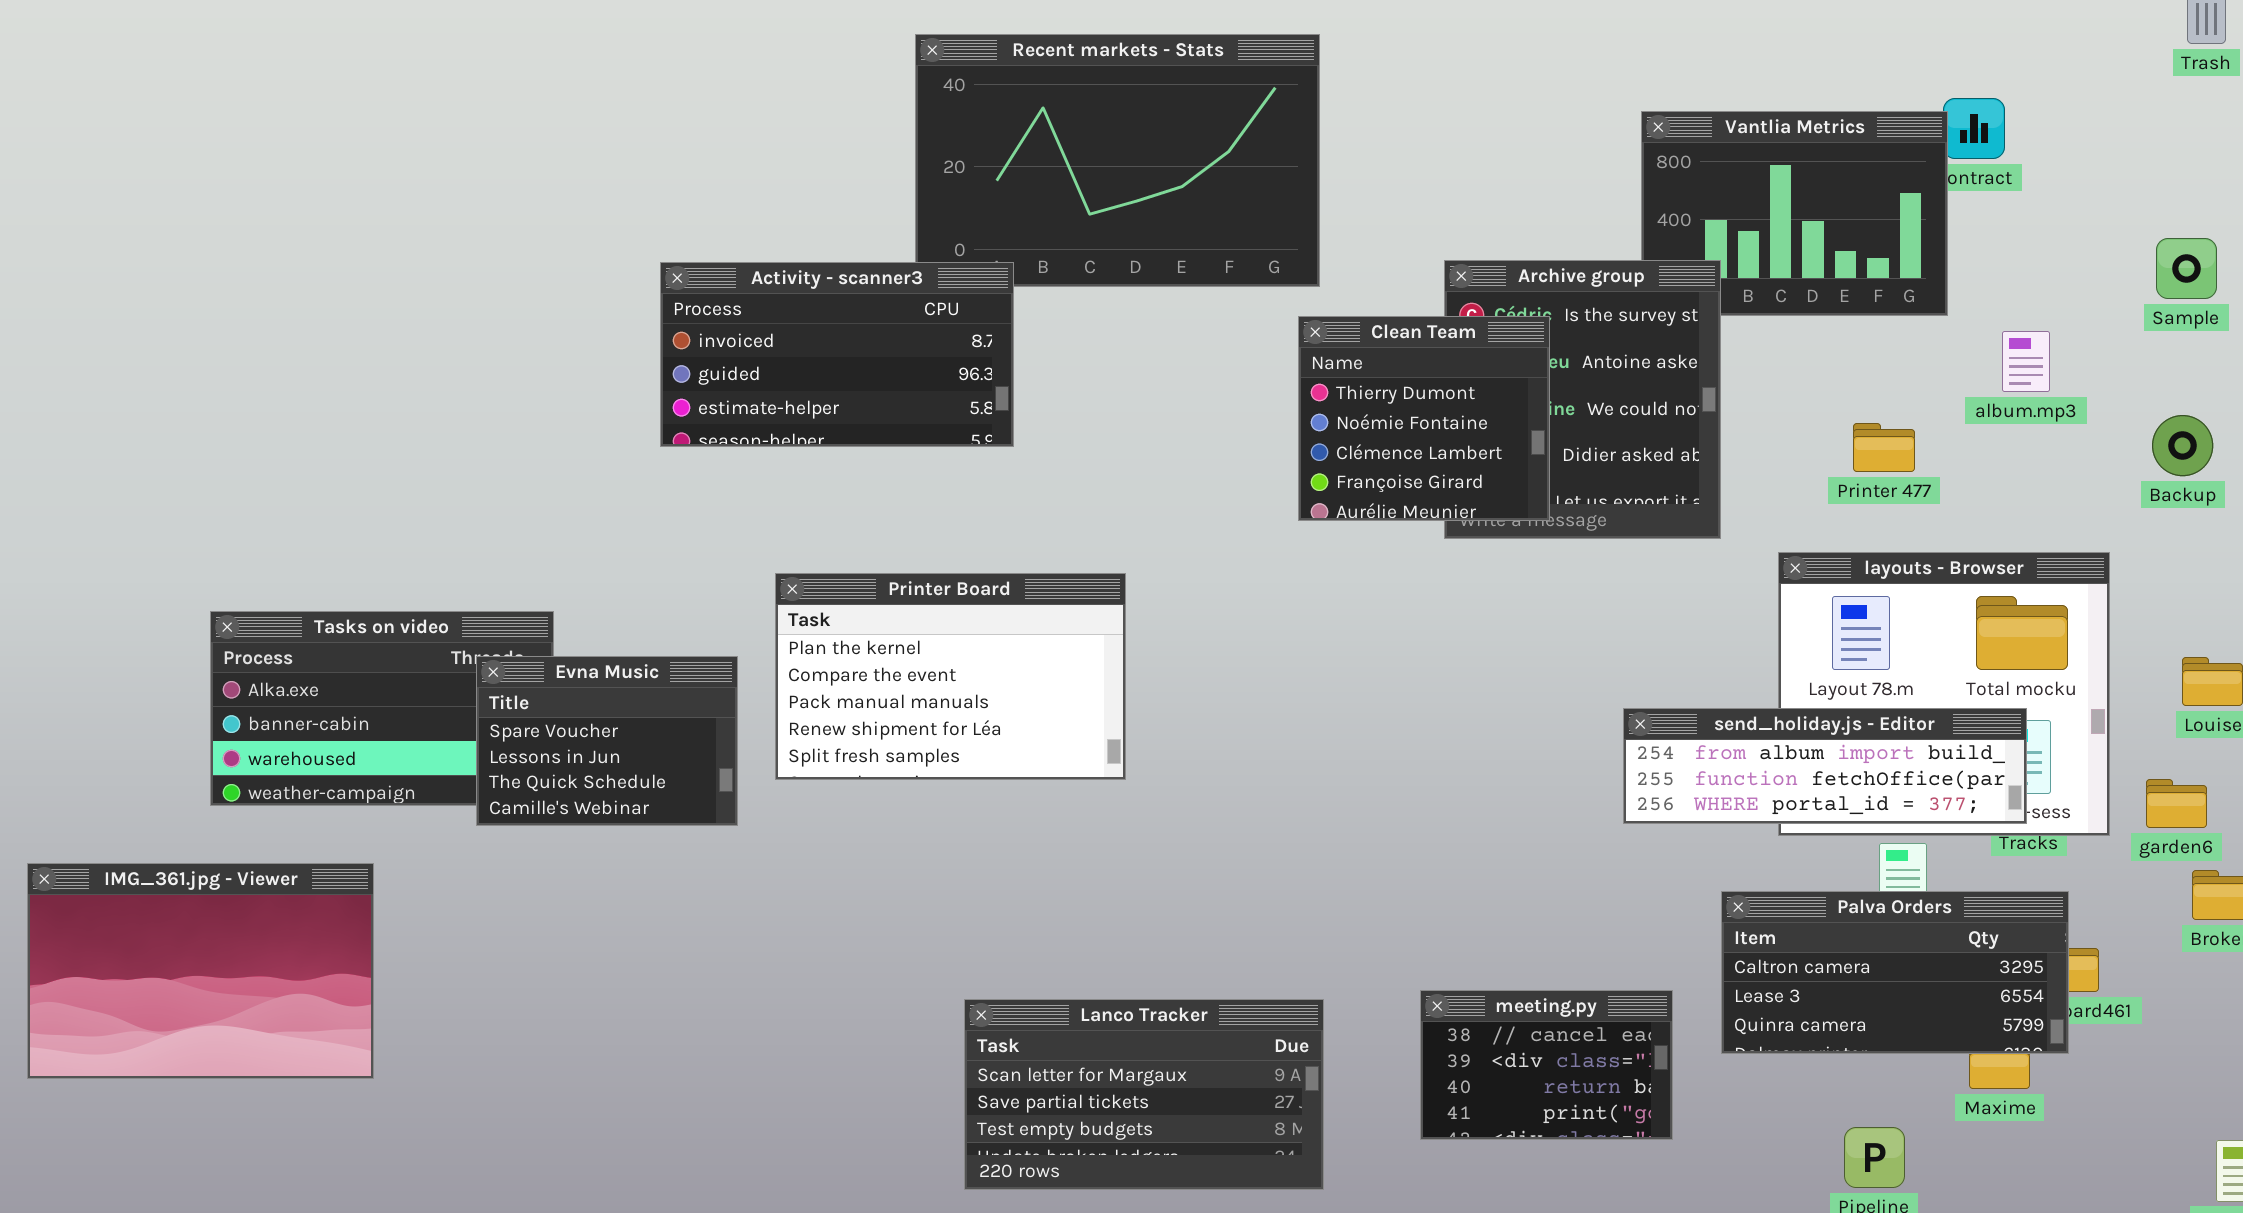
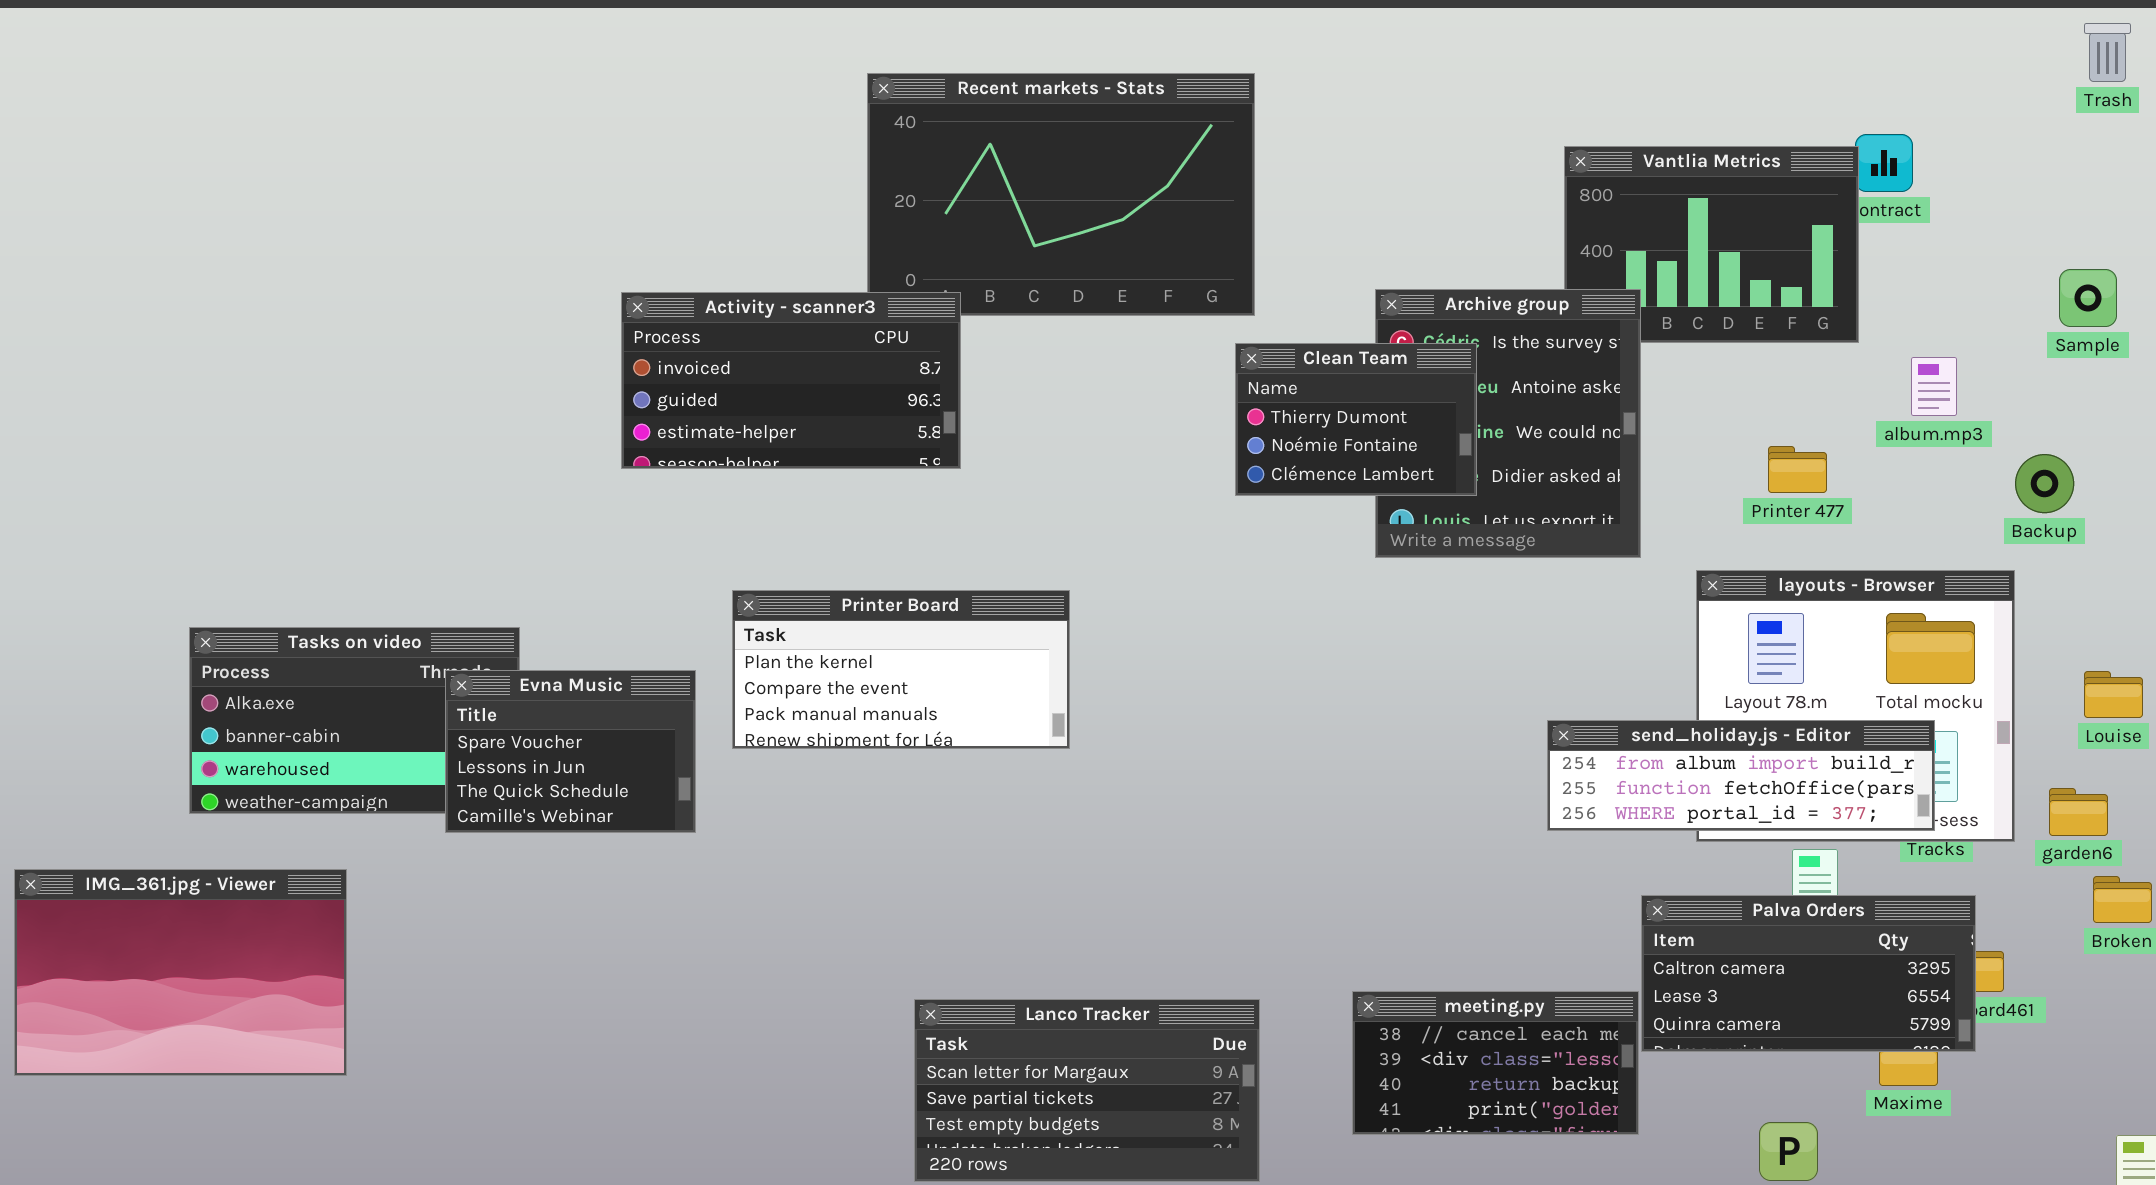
Clean Team: [1298,316,1550,521] -> [1235,343,1477,496], resized
Backup: [2152,415,2213,476] -> [2015,454,2074,513], moved
Printer Board: [775,573,1126,780] -> [732,590,1070,749], resized
meeting.py: [1420,990,1673,1140] -> [1352,991,1639,1135], resized

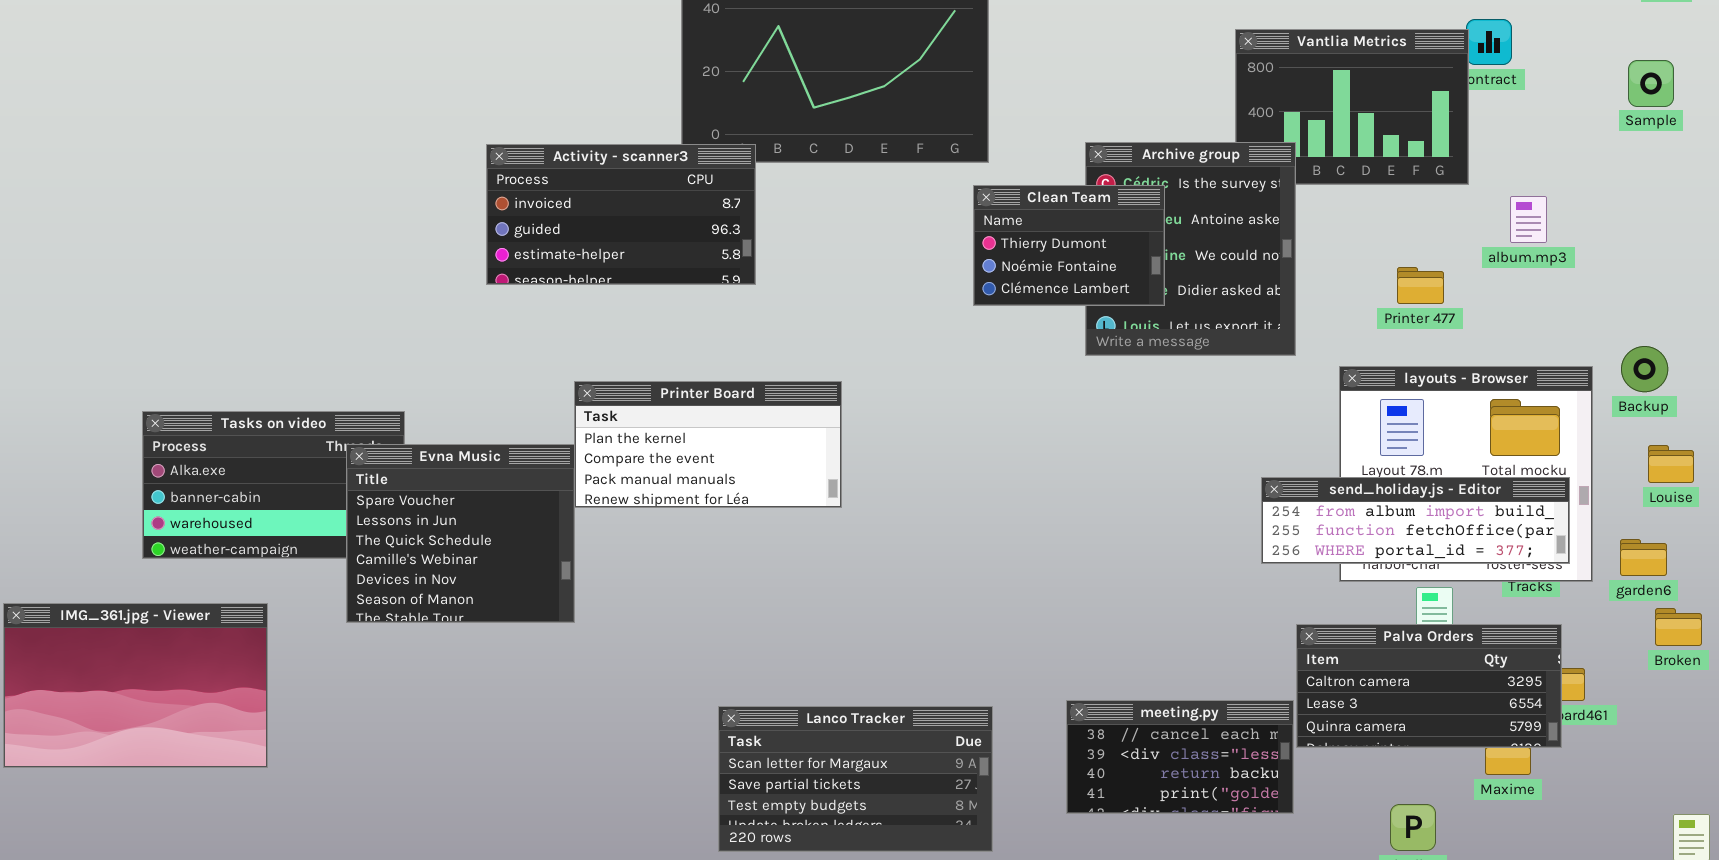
Sample: [2059,269,2117,327] -> [1628,60,1674,107], moved
Backup: [2015,454,2074,513] -> [1621,346,1668,392], moved
Evna Music: [445,670,696,833] -> [346,444,575,623], resized
send_holiday.js - Editor: [1547,720,1935,831] -> [1261,477,1570,564], moved

